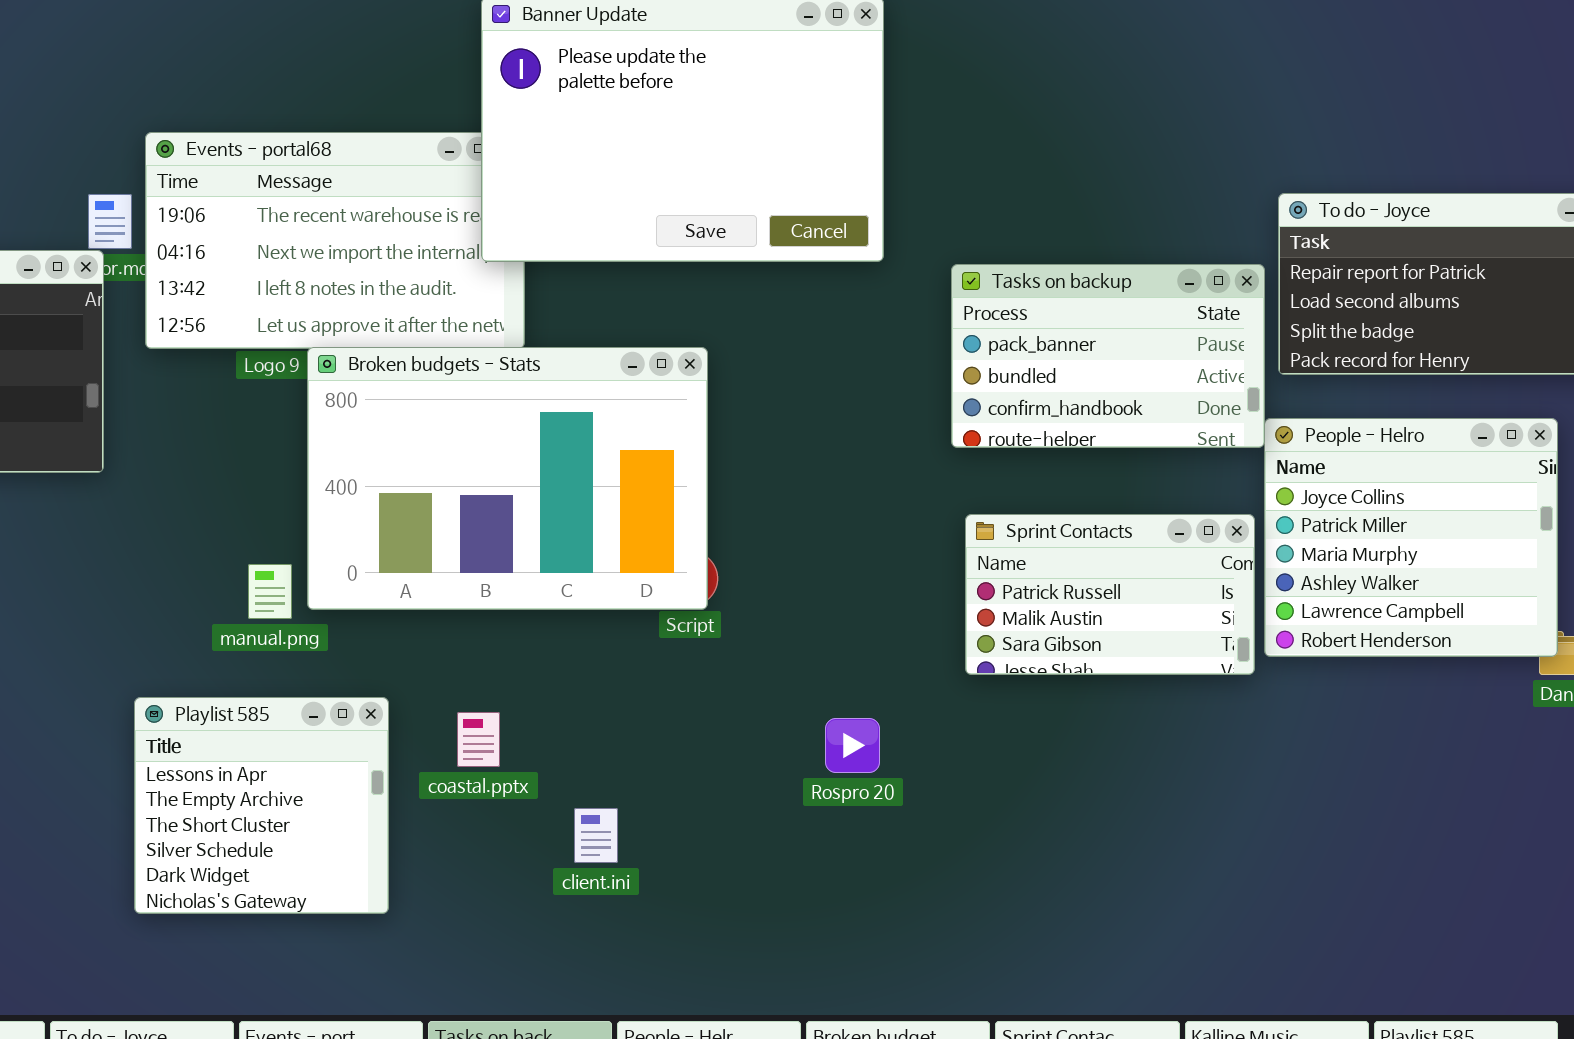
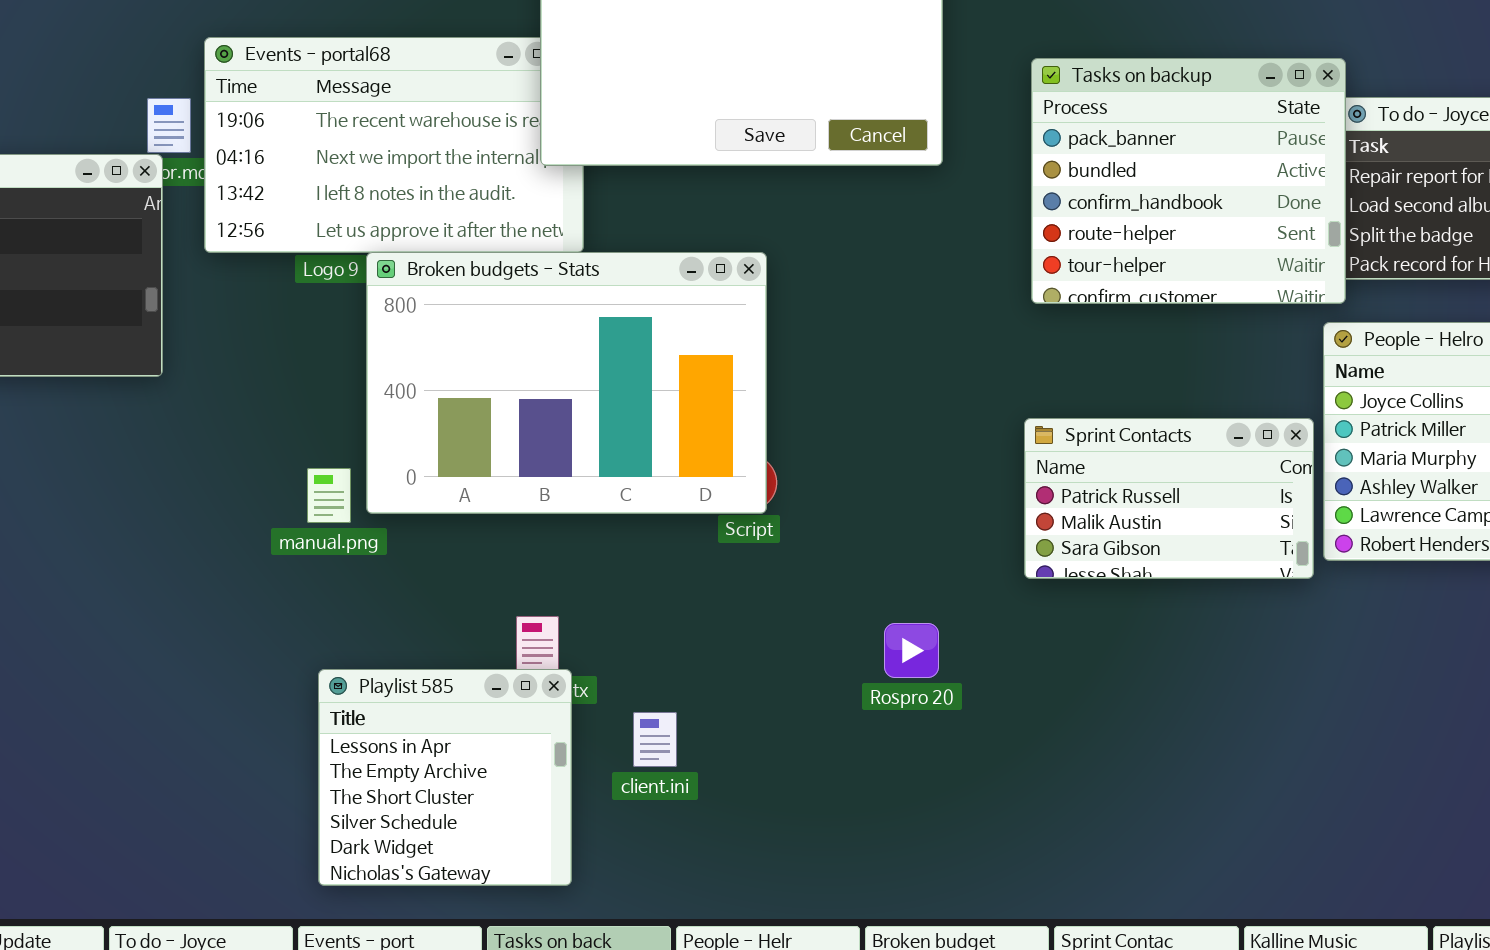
Tasks on backup: [951,264,1265,448] -> [1031,58,1346,304], moved, resized
Playlist 585: [134,697,389,914] -> [318,669,572,886], moved

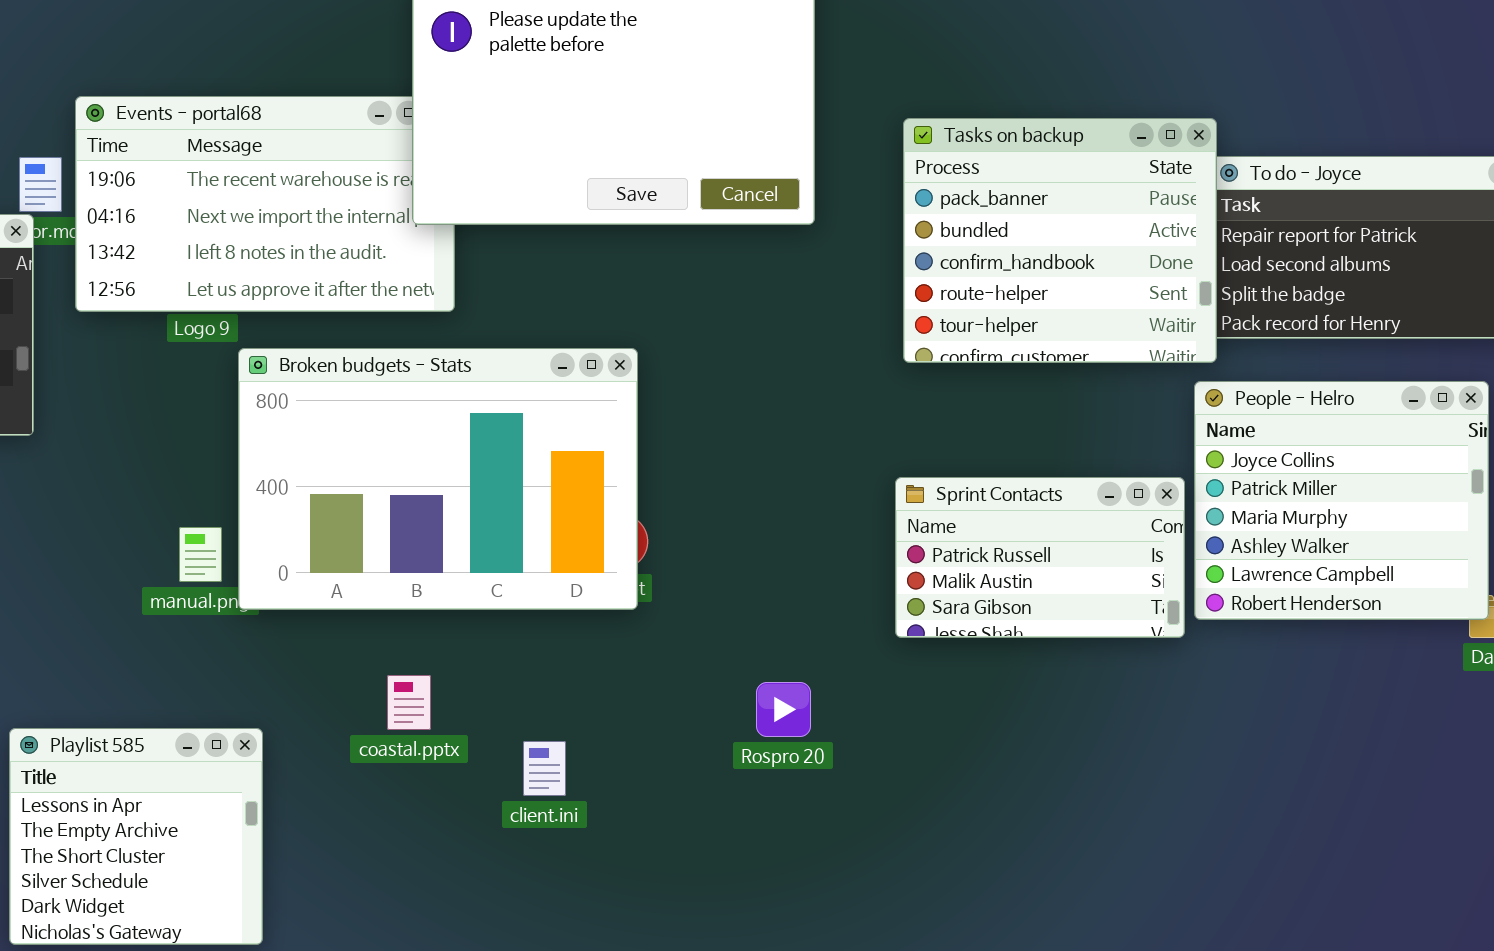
Broken budgets - Stats: [366,252,767,514] -> [238,348,638,610], moved
Playlist 585: [318,669,572,886] -> [9,728,263,945], moved
client.ini: [633,712,677,767] -> [523,741,566,796], moved

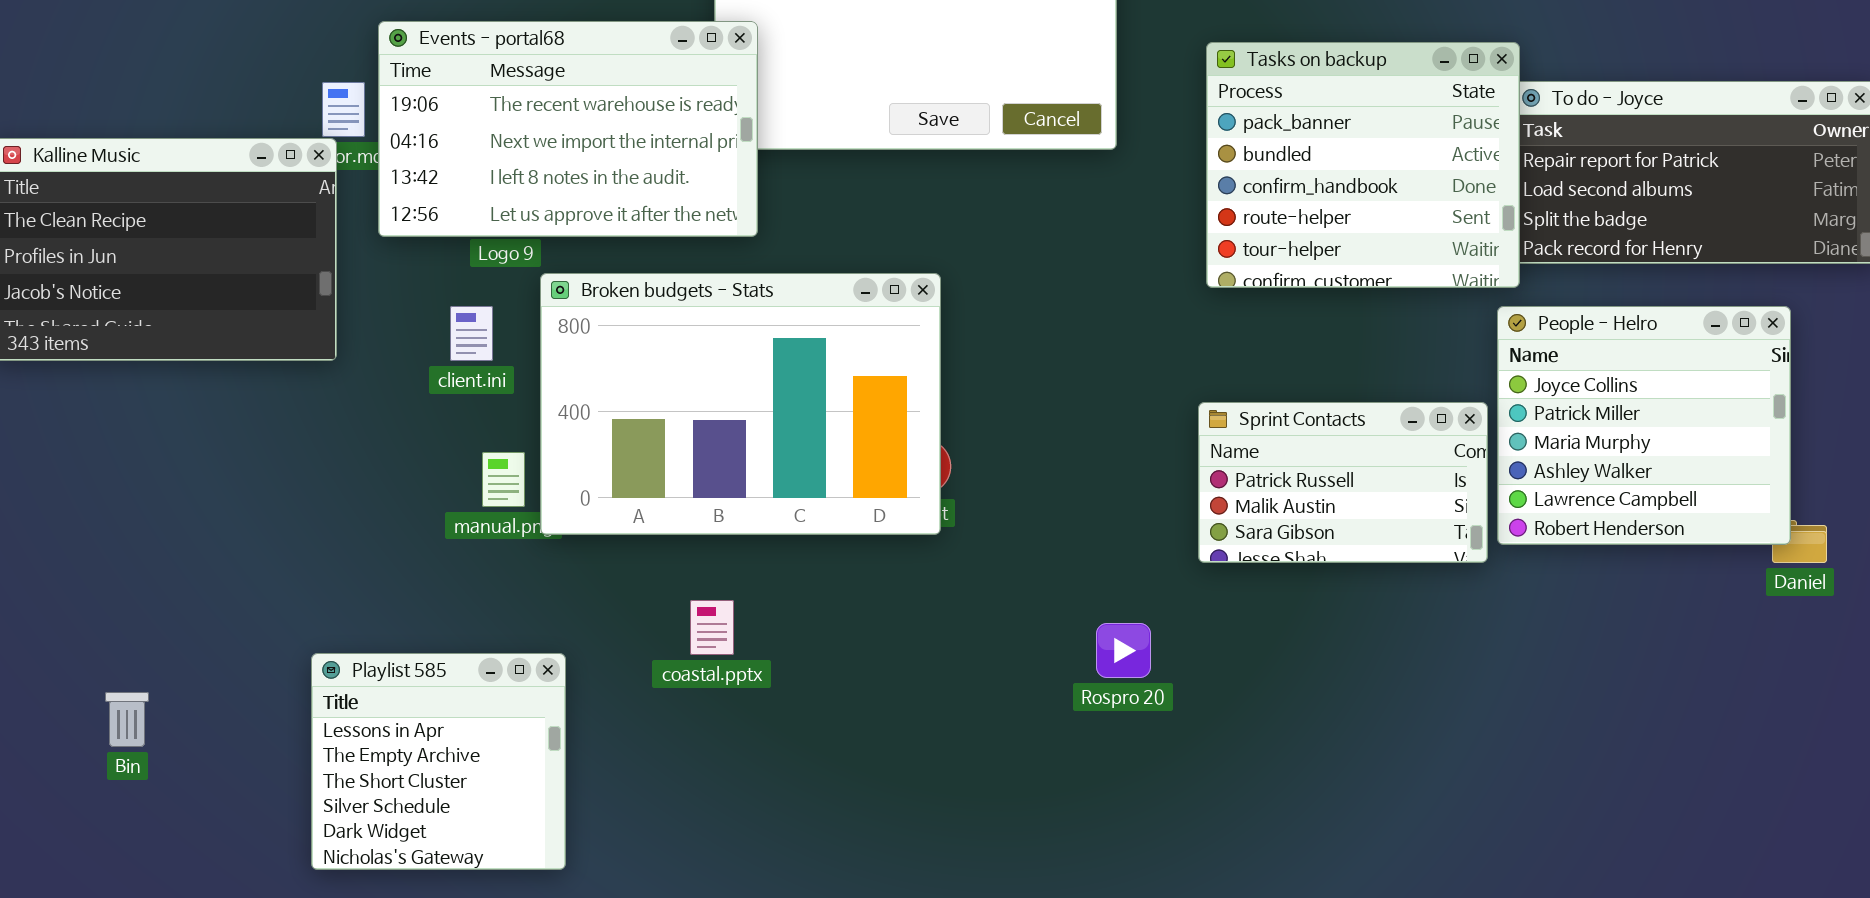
Events - portal68: [75,96,455,312] -> [378,21,758,237], raised
Rospro 20: [756,682,811,737] -> [1096,623,1151,678], moved
client.ini: [523,741,566,796] -> [450,306,493,361], moved

